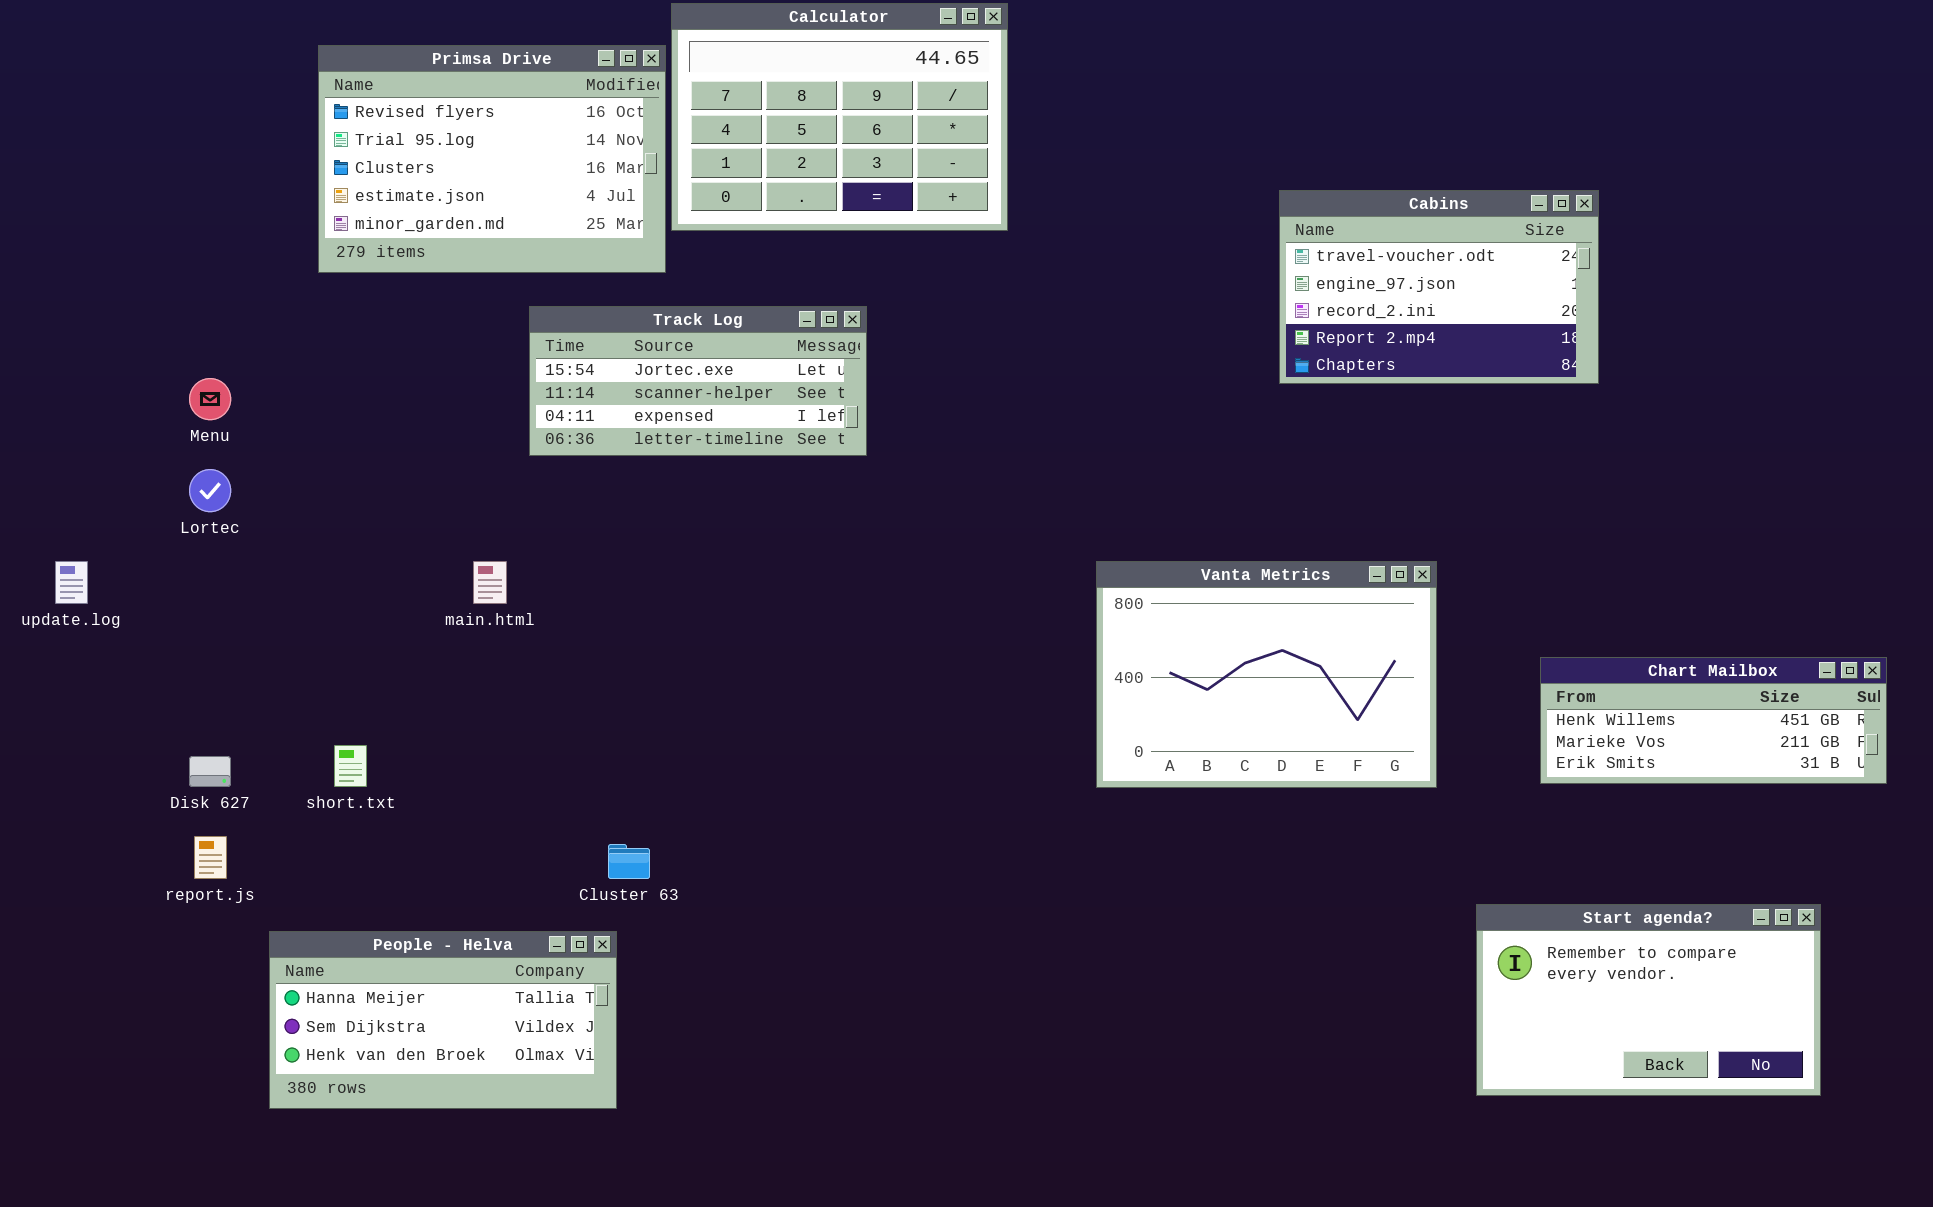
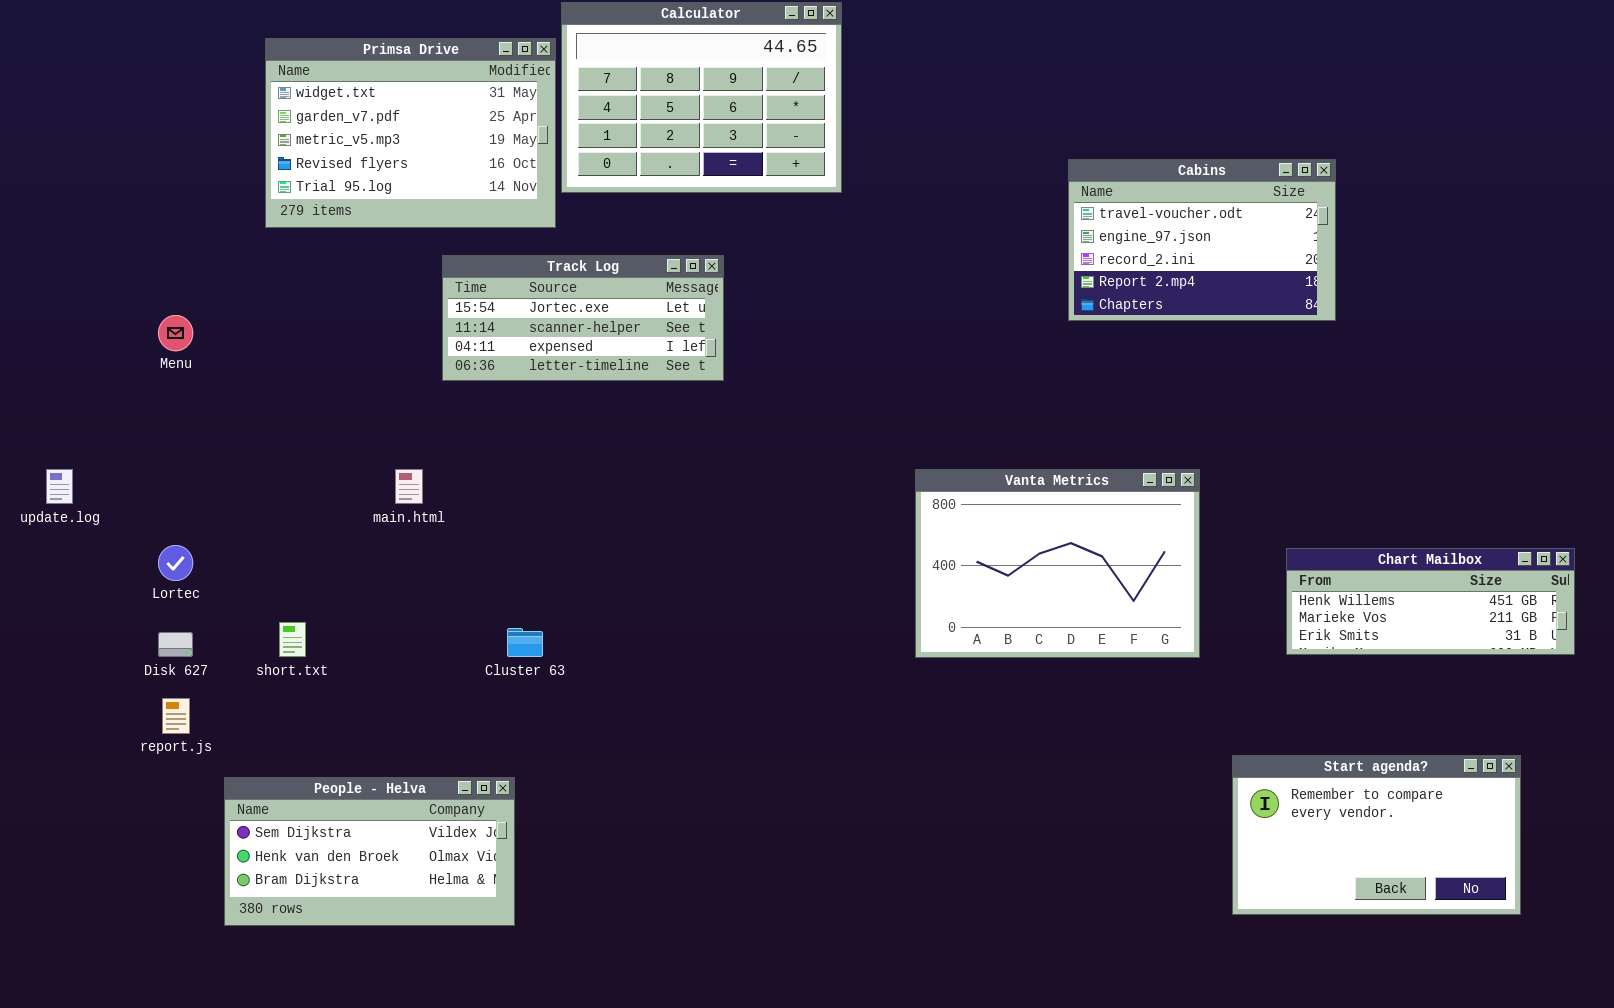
Primsa Drive: [318,45,666,273] -> [265,38,556,228], scrolled up 3 rows
Lortec: [189,469,231,512] -> [158,545,193,581], moved
Cluster 63: [608,844,650,879] -> [507,628,543,657], moved
People - Helva: [269,931,617,1109] -> [224,777,515,926], scrolled down 1 row

